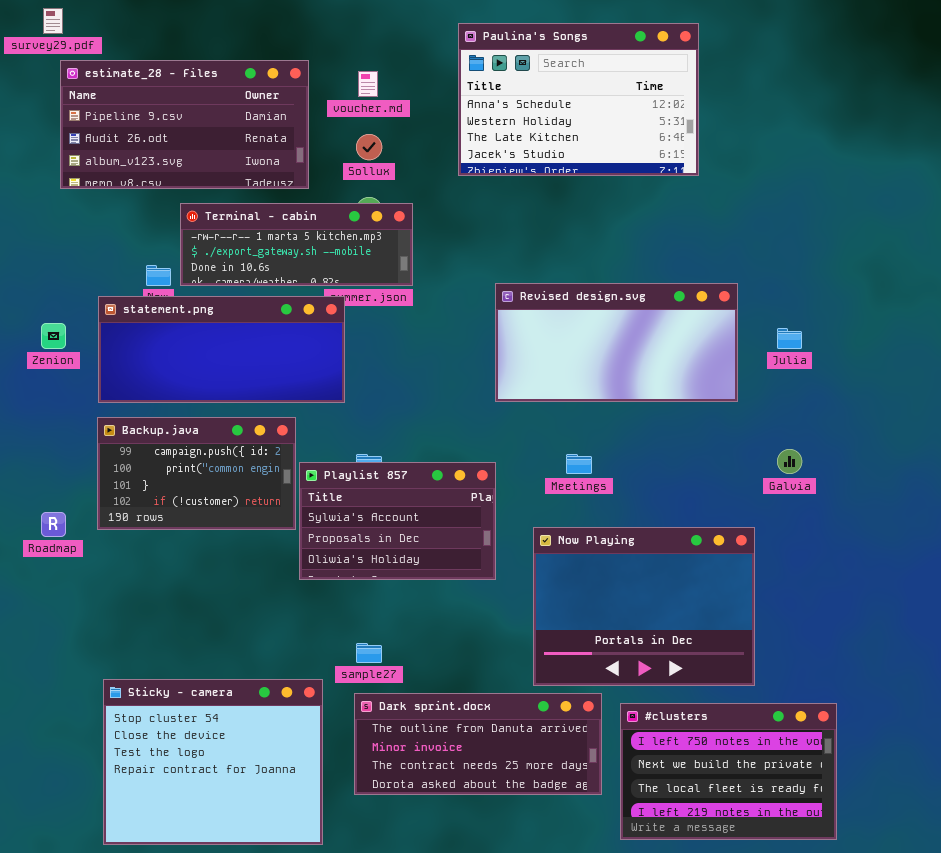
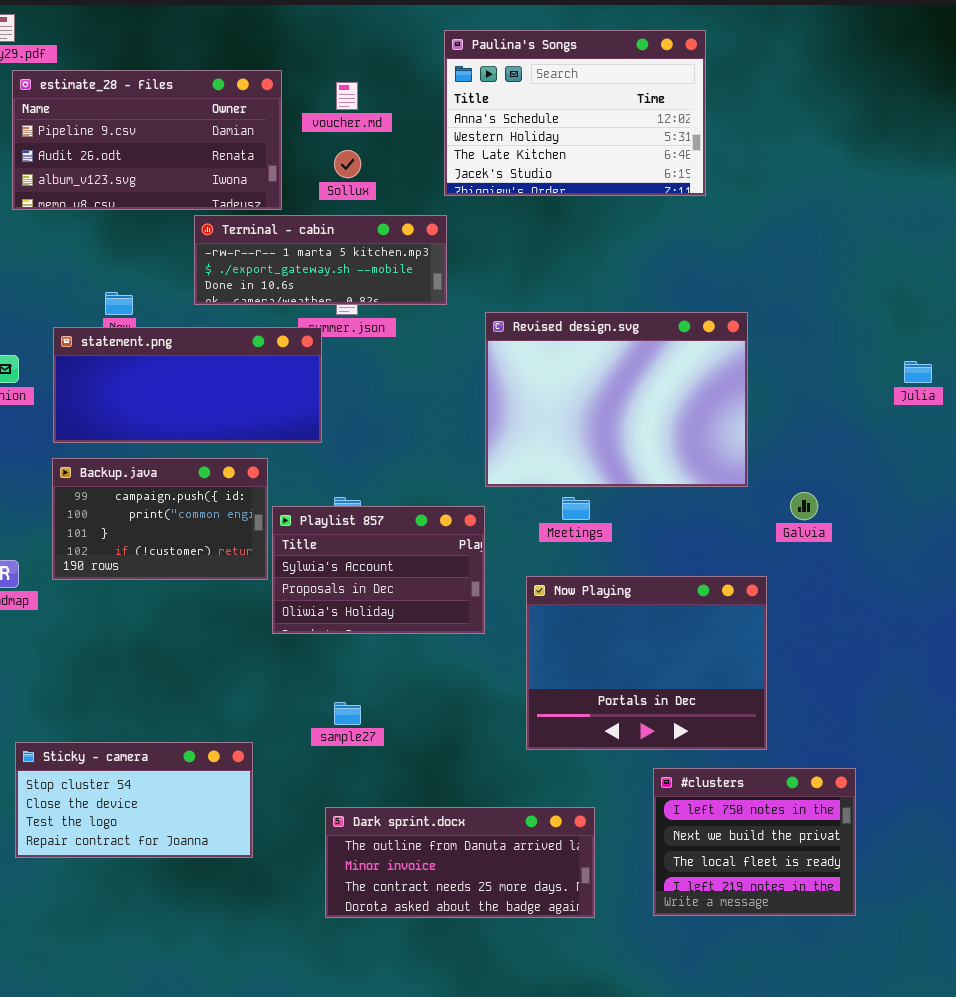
Terminal - cabin: [180,203,413,286] -> [194,215,447,305], moved
Revised design.svg: [495,283,738,402] -> [485,312,748,487], resized
Julia: [777,328,802,349] -> [904,361,932,383], moved
Sticky - camera: [103,679,323,845] -> [15,742,253,858], moved, resized
Dark sprint.docx: [354,693,602,795] -> [325,807,595,918], moved
#clusters: [620,703,837,840] -> [653,768,856,916], resized

